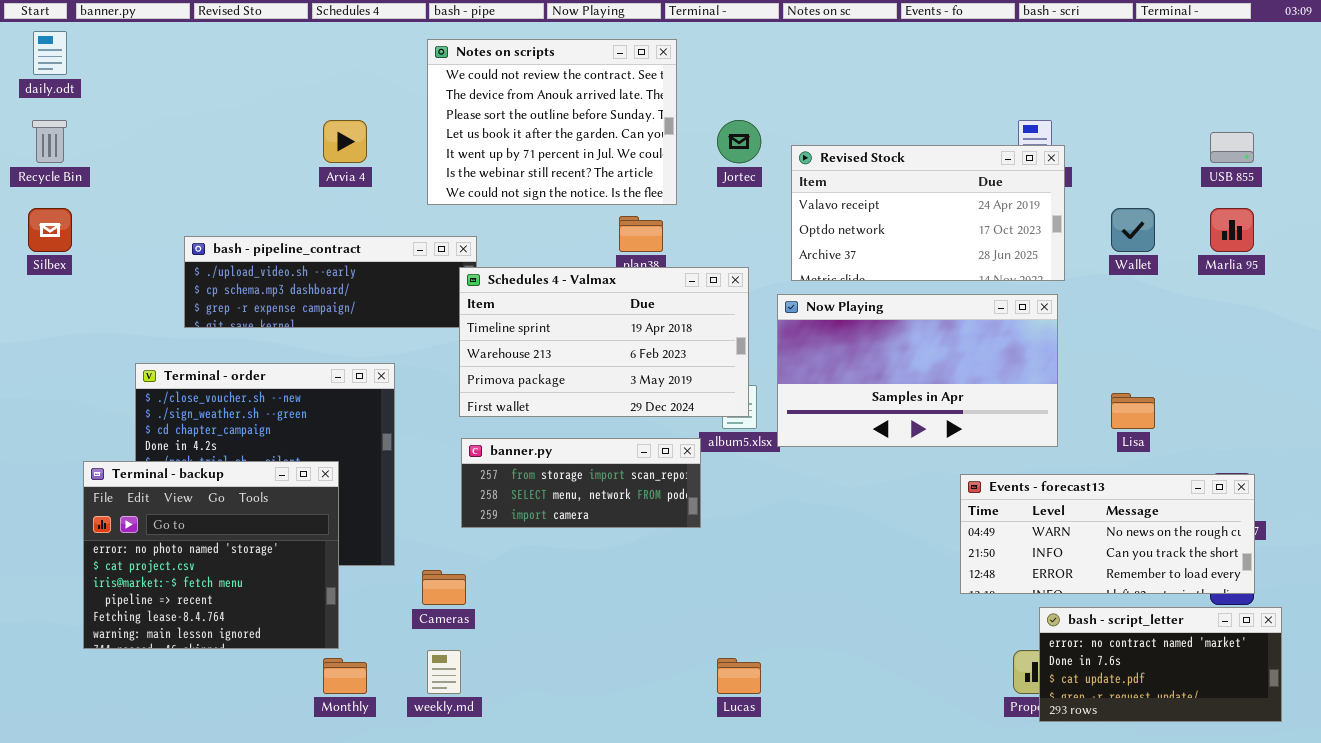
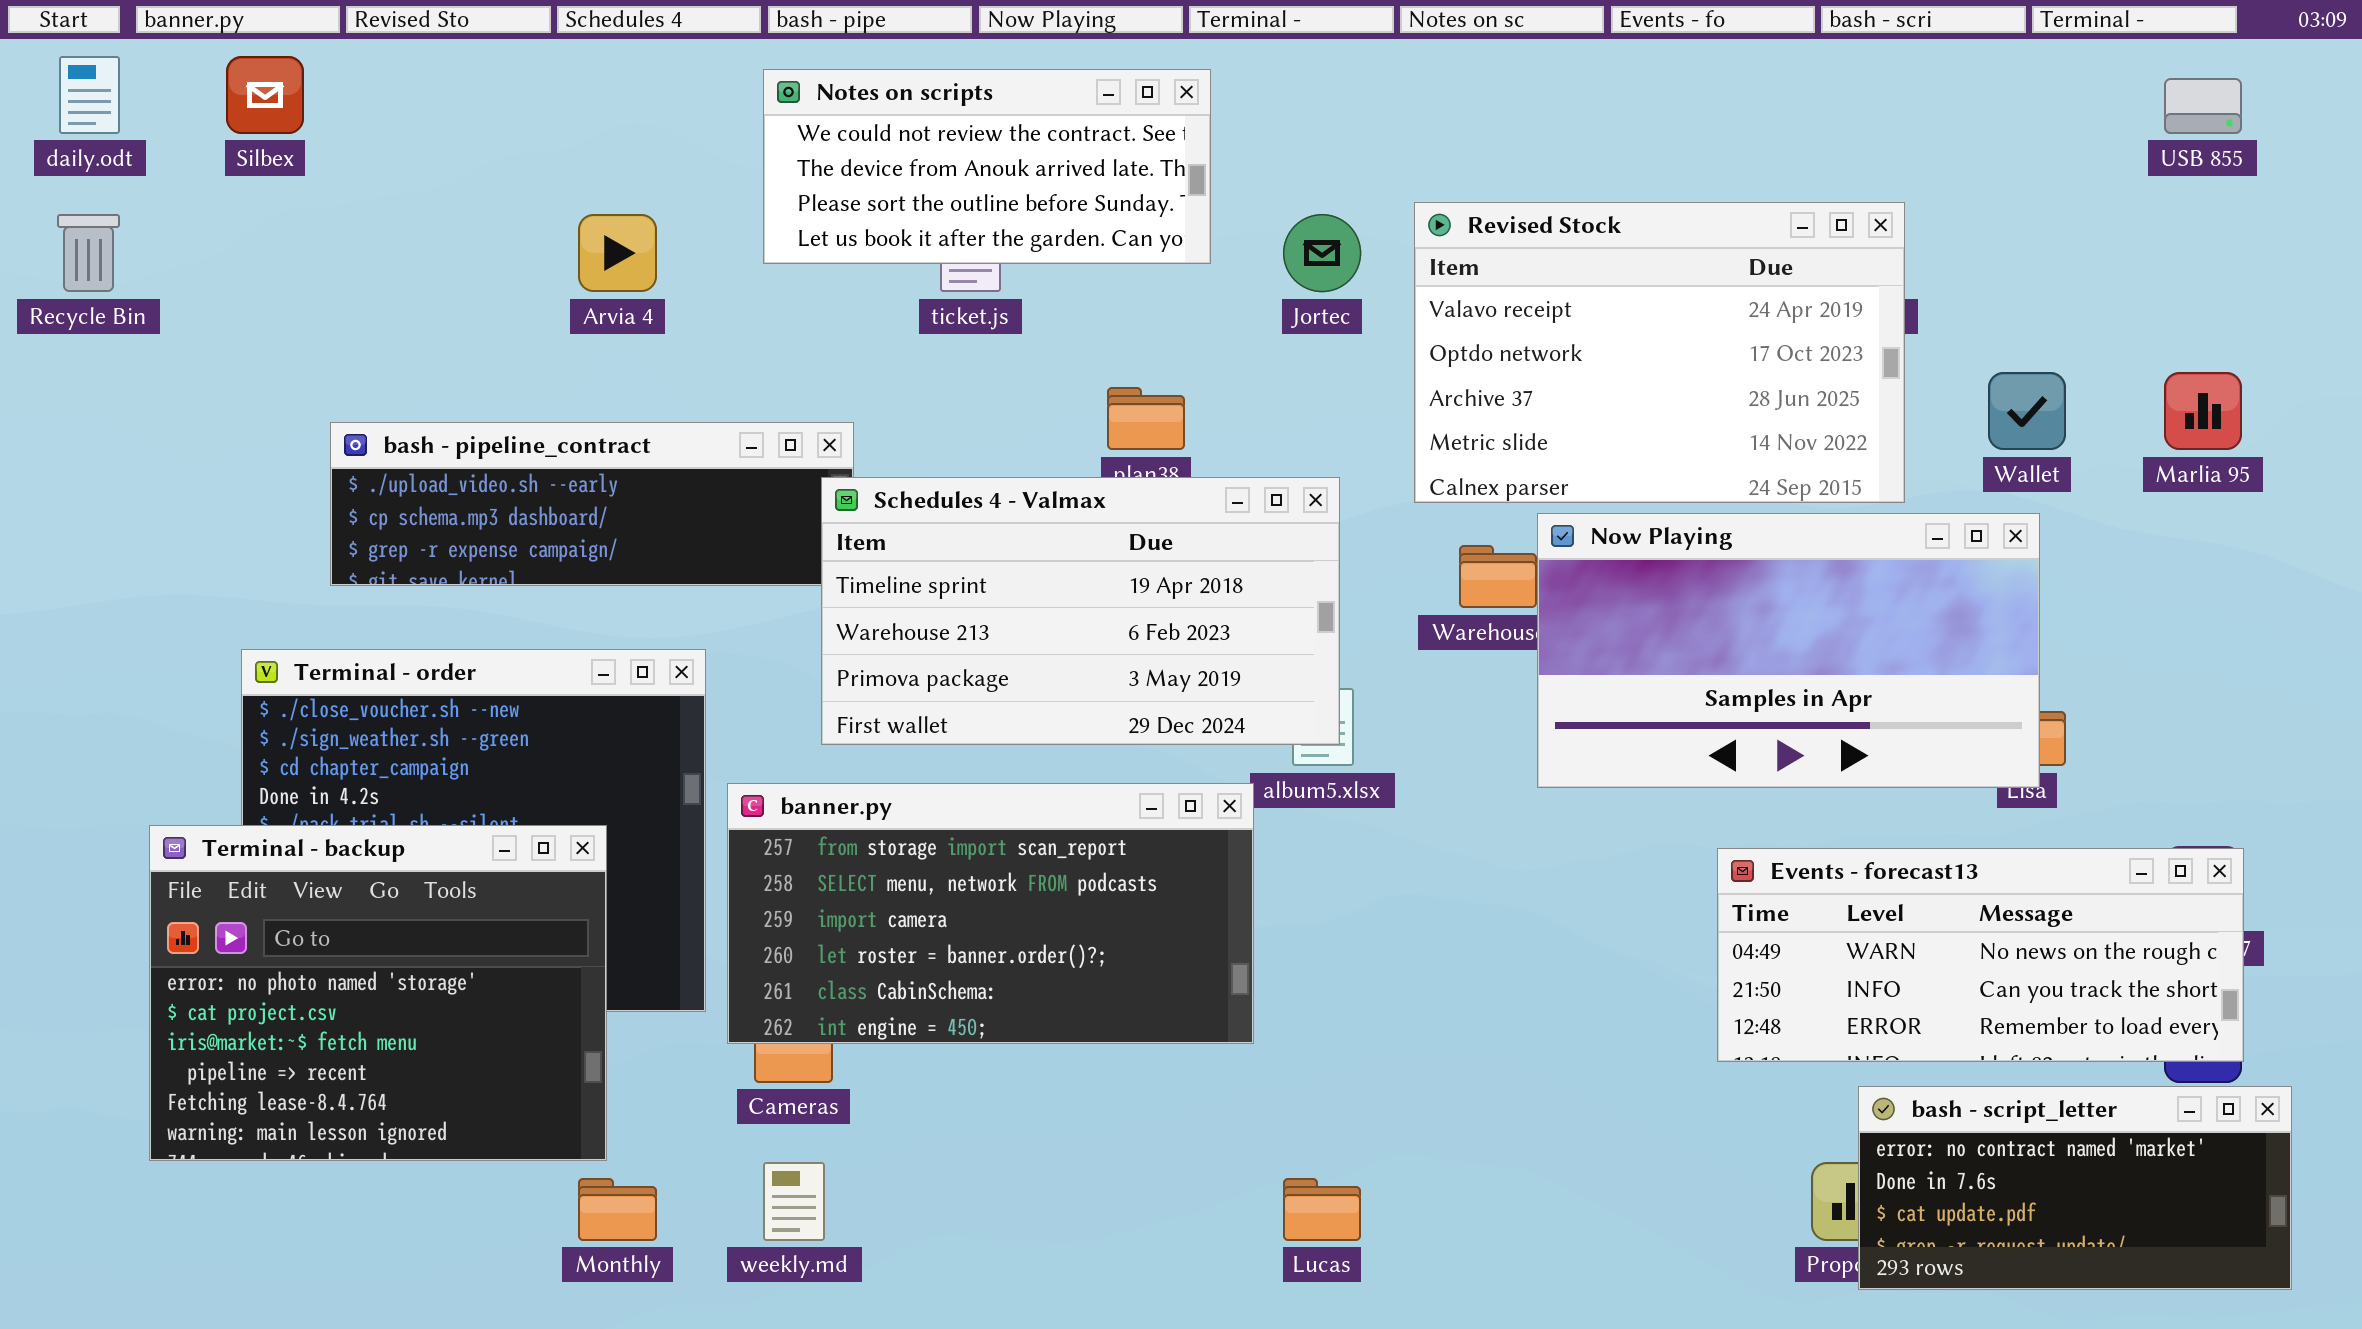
Notes on scripts: [427,39,677,205] -> [763,69,1211,264], resized
USB 855: [1210,132,1254,163] -> [2164,78,2242,134], moved
Revised Stock: [791,145,1065,281] -> [1414,202,1905,503], resized
Silbex: [28,208,72,252] -> [226,56,304,134], moved
Now Playing: [777,294,1058,447] -> [1537,513,2040,788], moved
banner.py: [461,438,701,528] -> [727,783,1254,1044], resized

